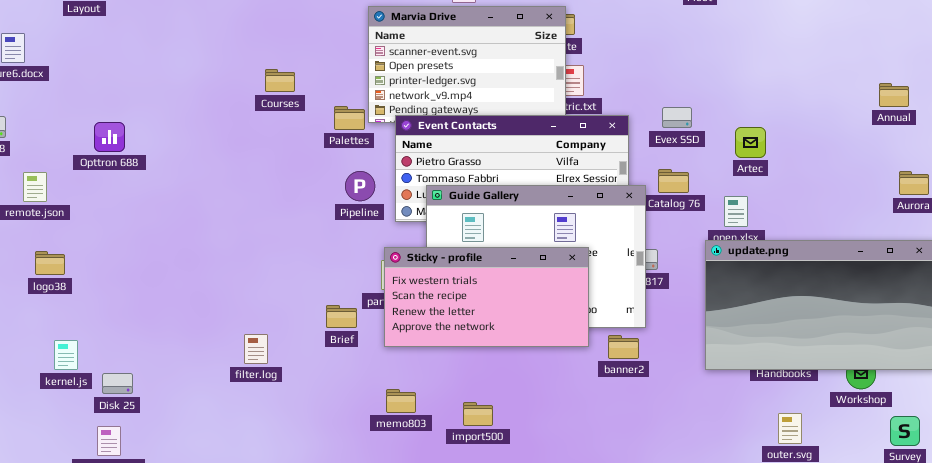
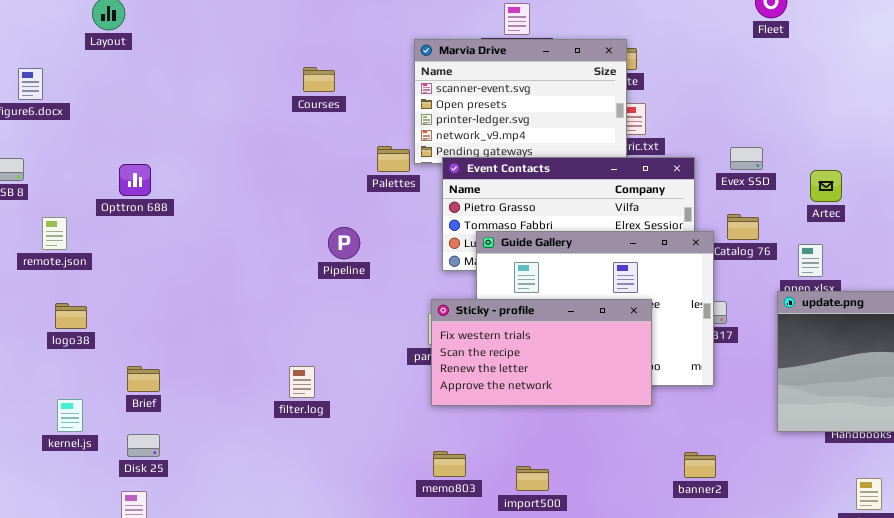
Courses: [265,69,295,92] -> [303,67,335,92], moved
Pipeline: [345,171,375,201] -> [328,227,360,259], moved
Brief: [326,305,357,328] -> [127,366,160,392], moved
filter.log: [244,334,268,364] -> [289,366,315,398], moved
banner2: [608,335,639,359] -> [684,452,716,478], moved
kernel.js: [54,340,78,370] -> [57,399,83,432], moved

